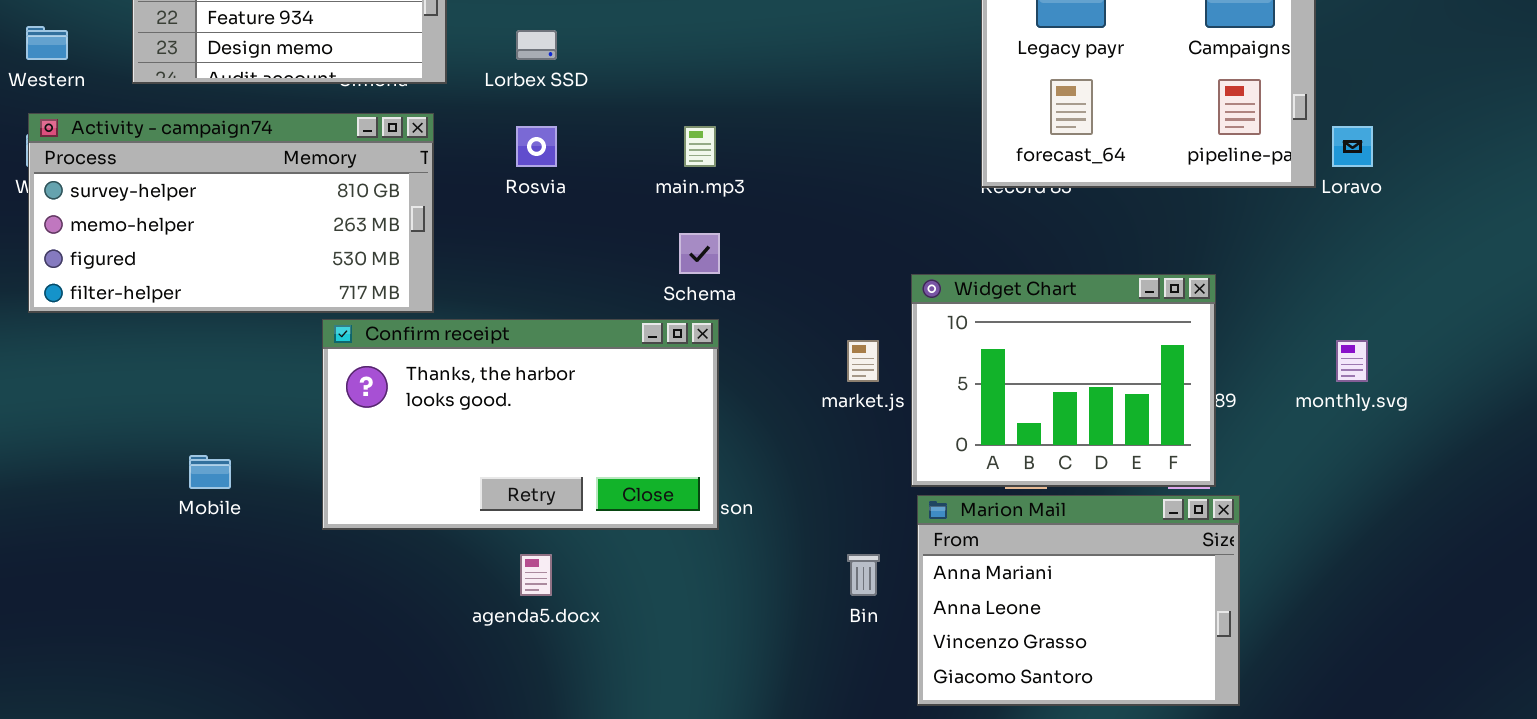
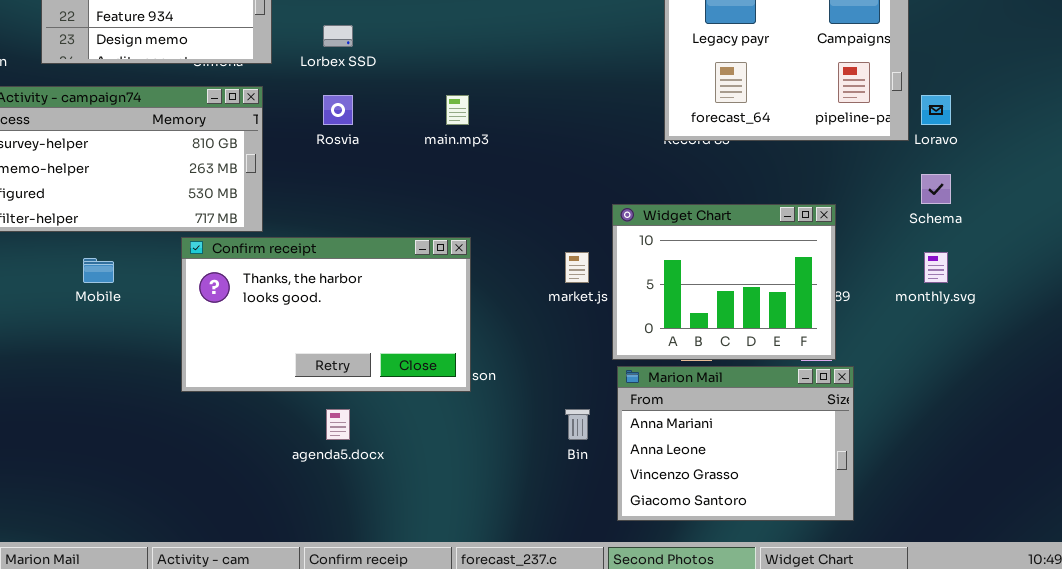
Schema: [679,233,720,274] -> [921,174,951,204], moved
Mobile: [189,455,231,489] -> [83,258,114,283], moved

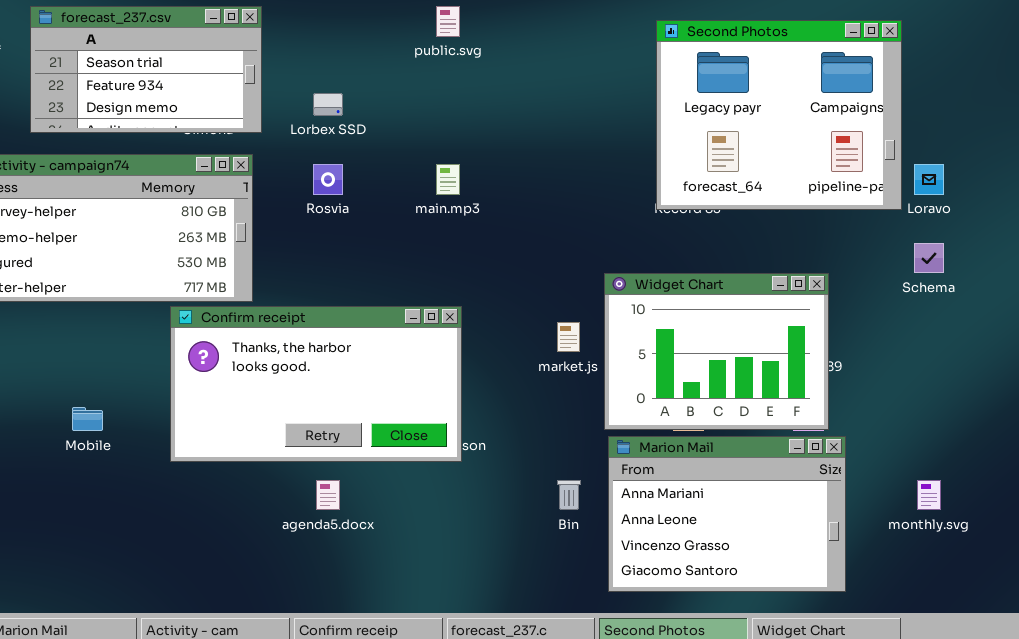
monthly.svg: [924,252,948,283] -> [917,480,941,510], moved
Mobile: [83,258,114,283] -> [72,407,103,431], moved

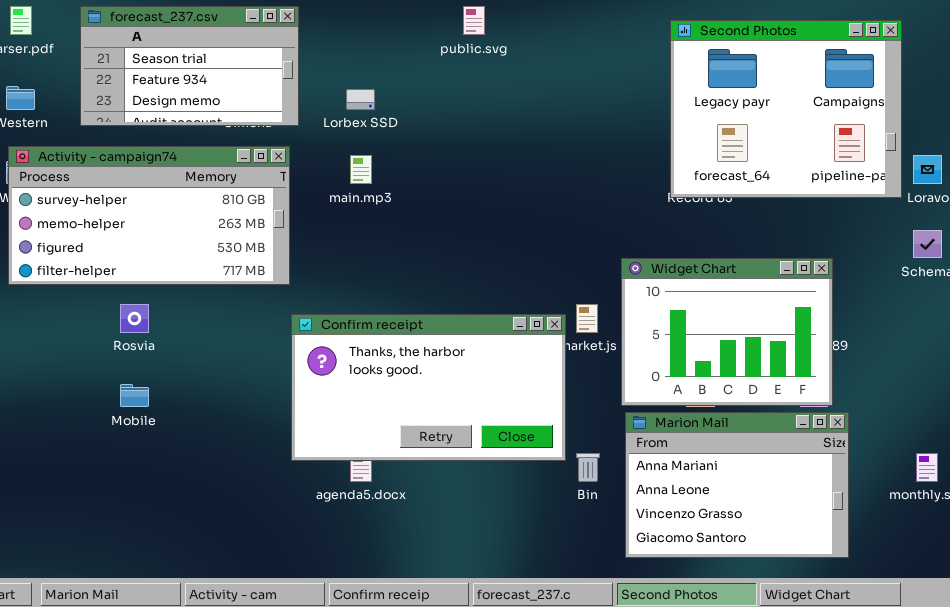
Rosvia: [313,164,343,195] -> [120,304,149,333], moved
main.mp3: [436,164,460,195] -> [350,155,372,184], moved
Confirm receipt: [170,306,462,462] -> [291,314,566,461], moved

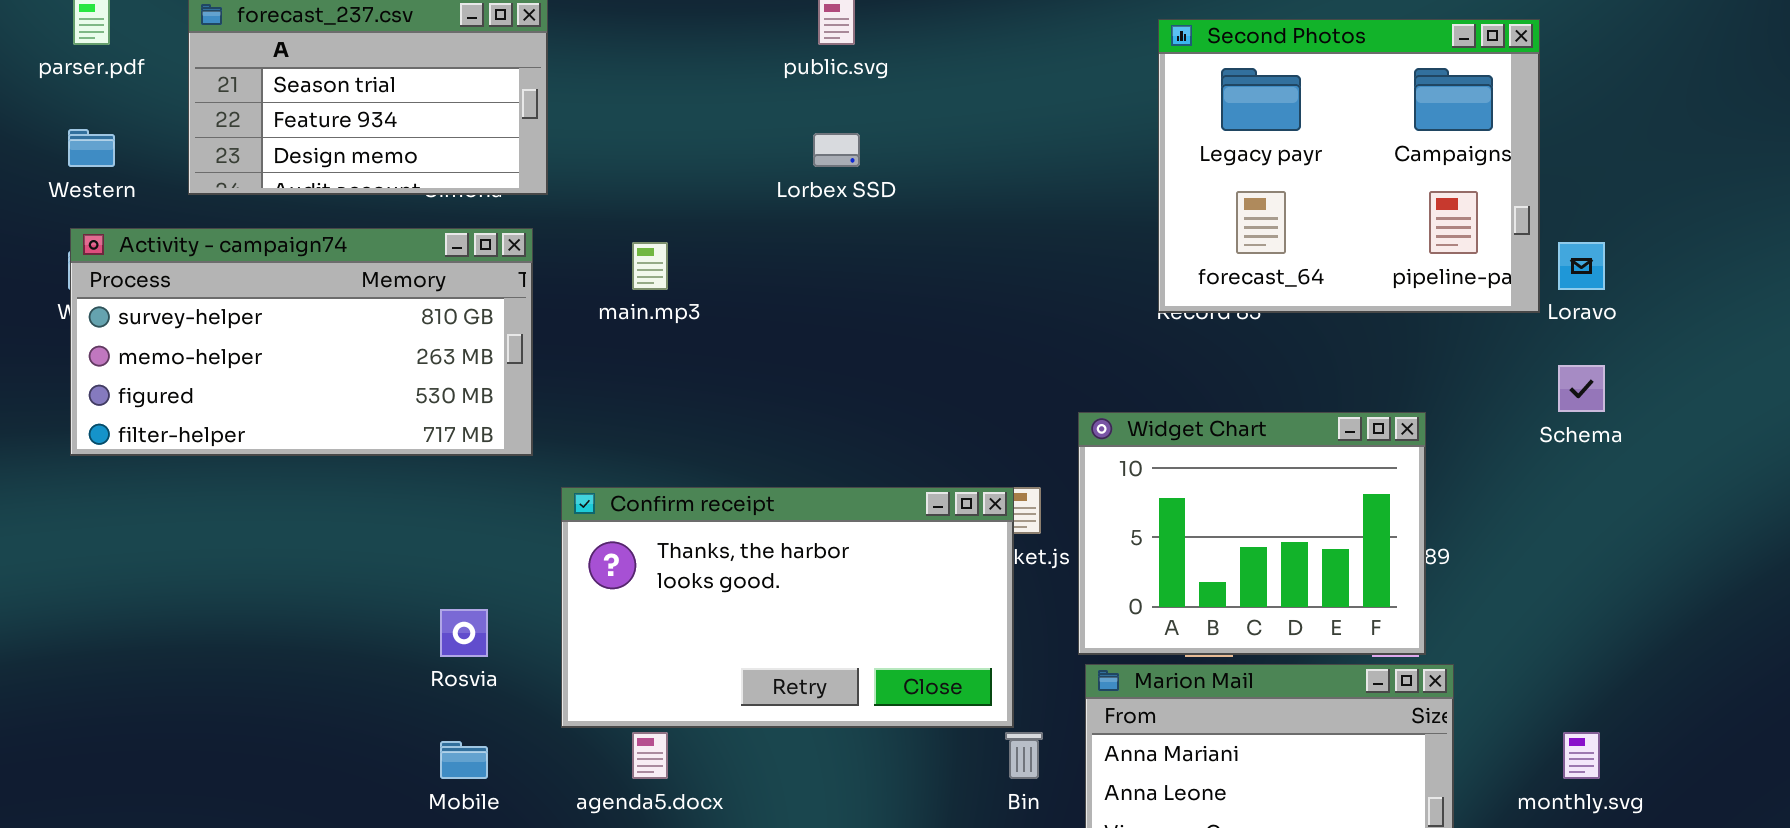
Lorbex SSD: [346,89,375,110] -> [813,133,860,167], moved
Rosvia: [120,304,149,333] -> [440,609,488,657], moved
Confirm receipt: [291,314,566,461] -> [561,487,1014,728], moved
Mobile: [120,384,149,407] -> [440,741,488,779], moved

